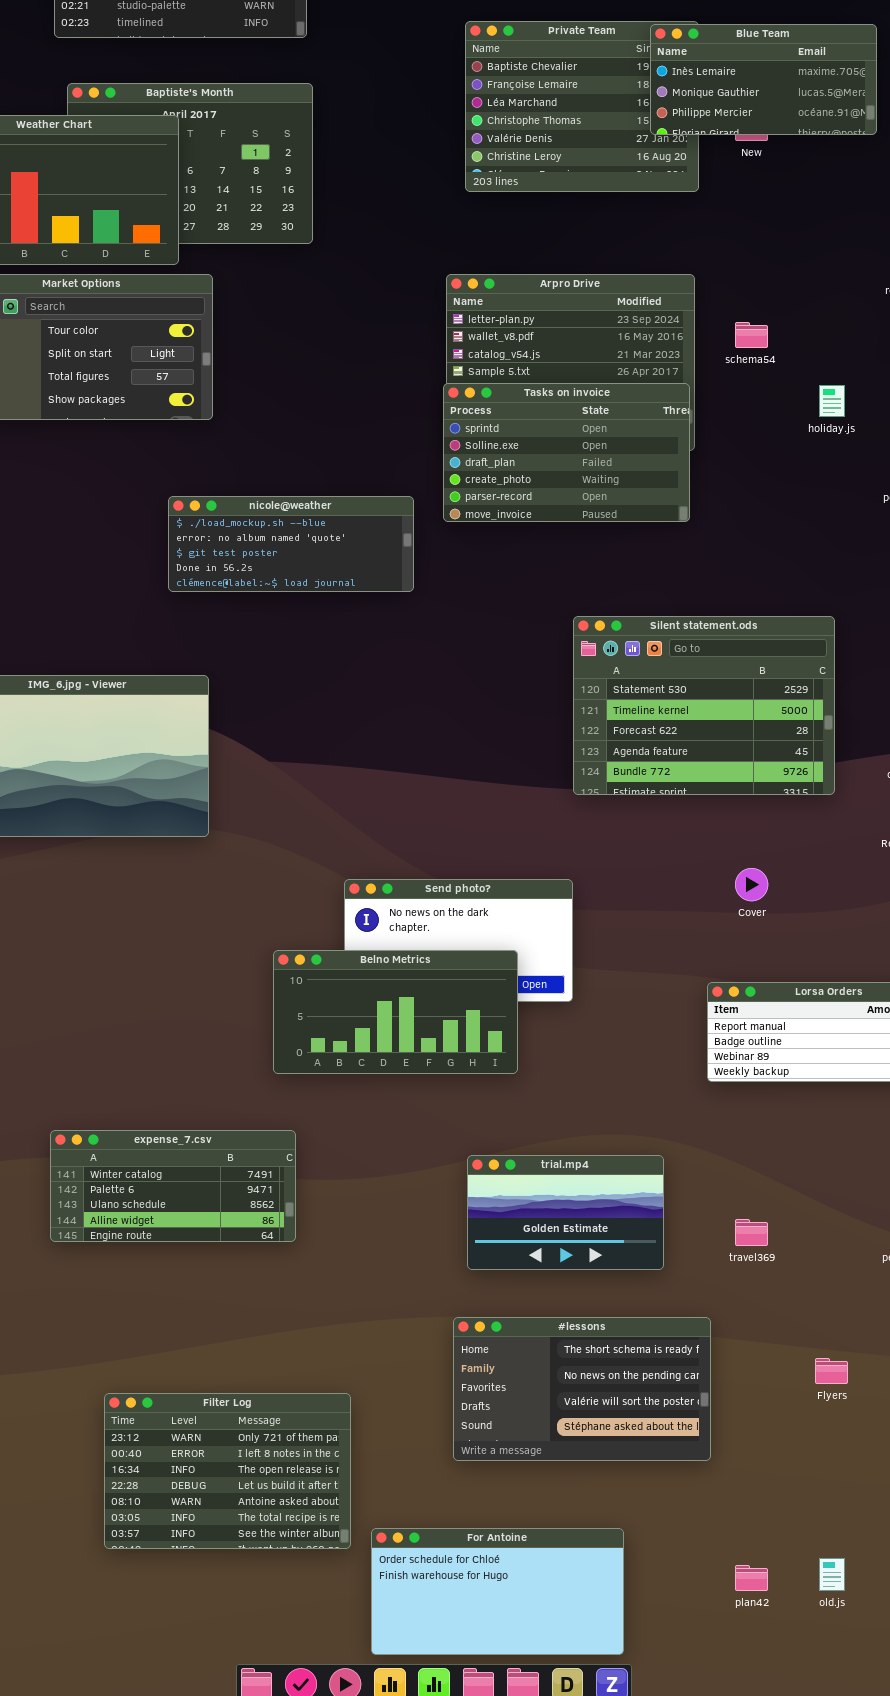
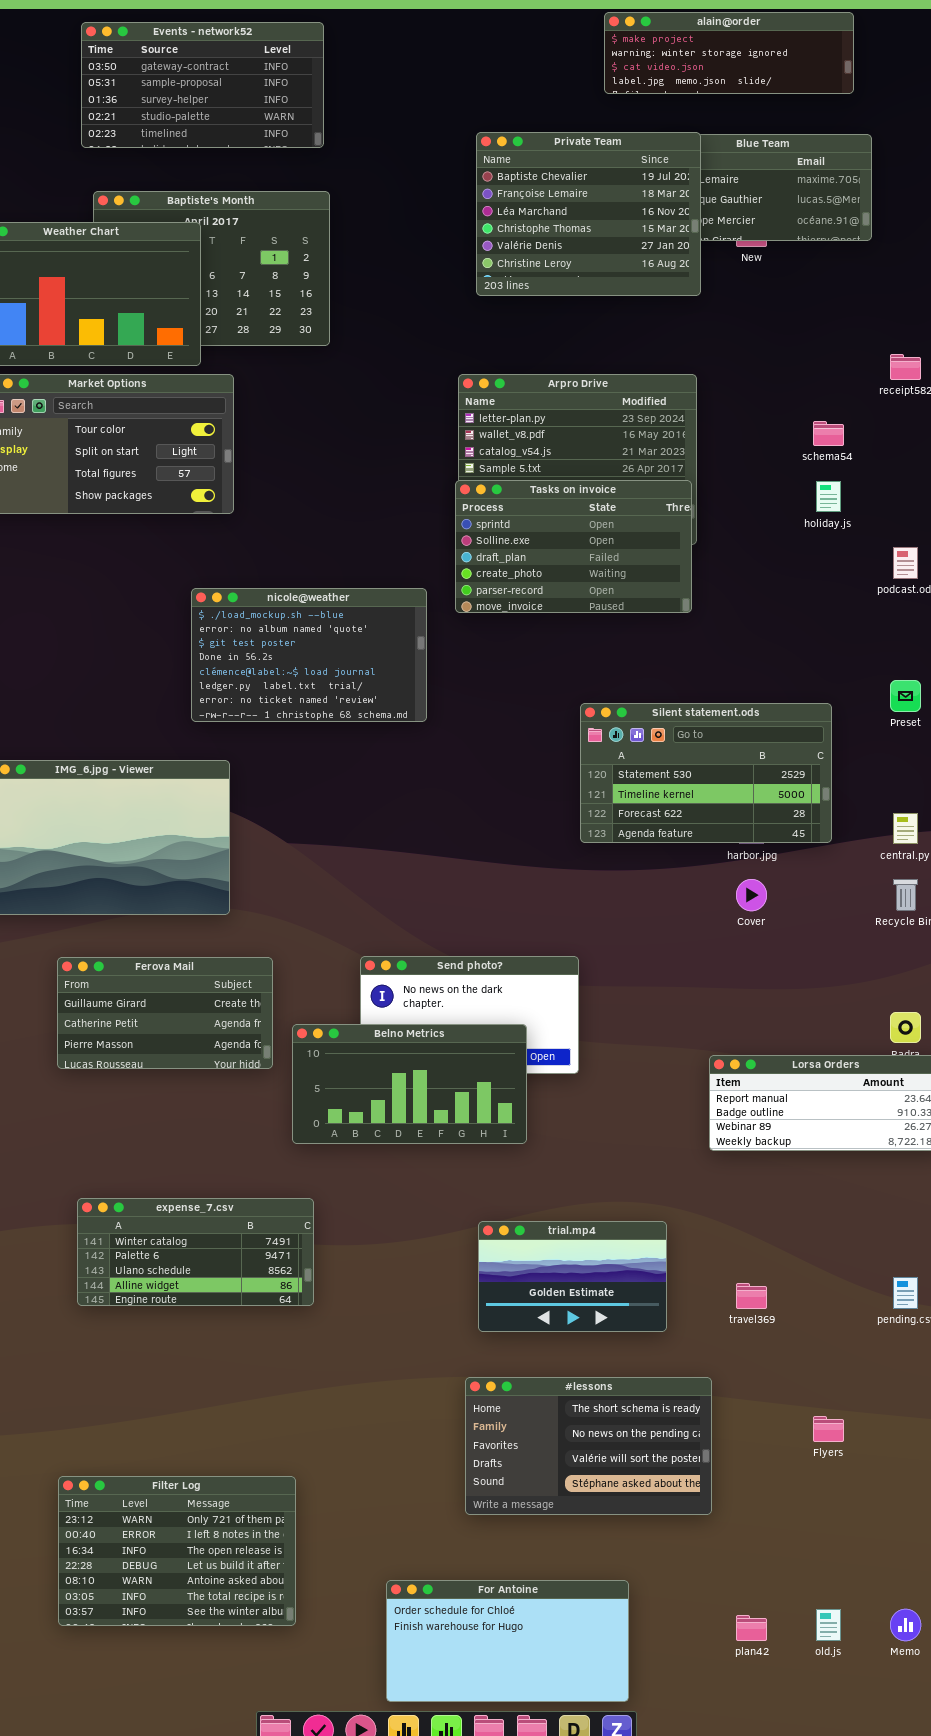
Private Team: [465,21,699,192] -> [476,132,701,296], raised
schema54: [735,322,768,348] -> [813,421,844,446], moved
nicole@weather: [168,496,414,592] -> [191,588,427,722], resized
Silent statement.ods: [573,616,835,795] -> [580,703,832,843], resized
Cover: [735,868,768,901] -> [736,879,767,911], moved
Ferova Mail: none -> [57,957,273,1069], opened
Filter Log: [104,1393,351,1549] -> [58,1476,296,1626], moved

